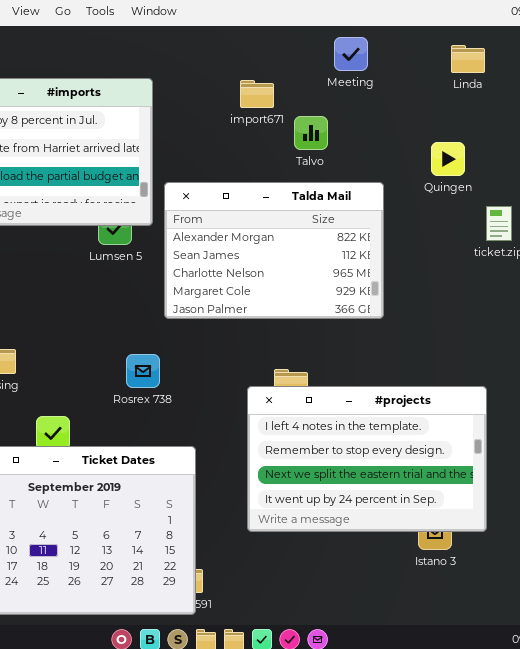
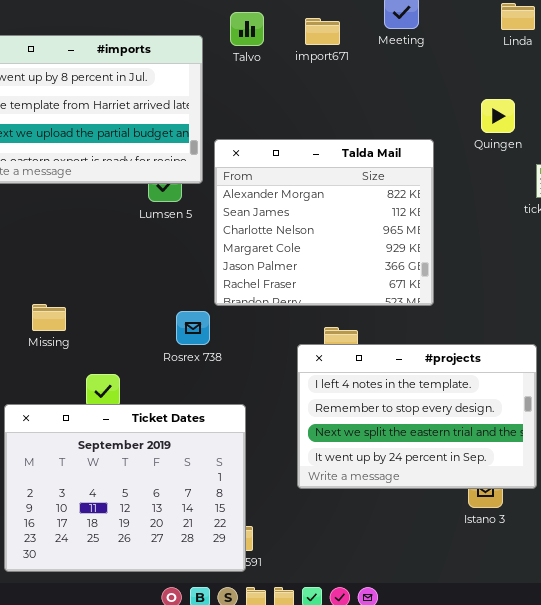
import671: [240,80,274,108] -> [305,18,340,45], moved
Talvo: [294,116,328,150] -> [230,12,264,46], moved
Talda Mail: [164,182,384,319] -> [214,139,434,306], resized

